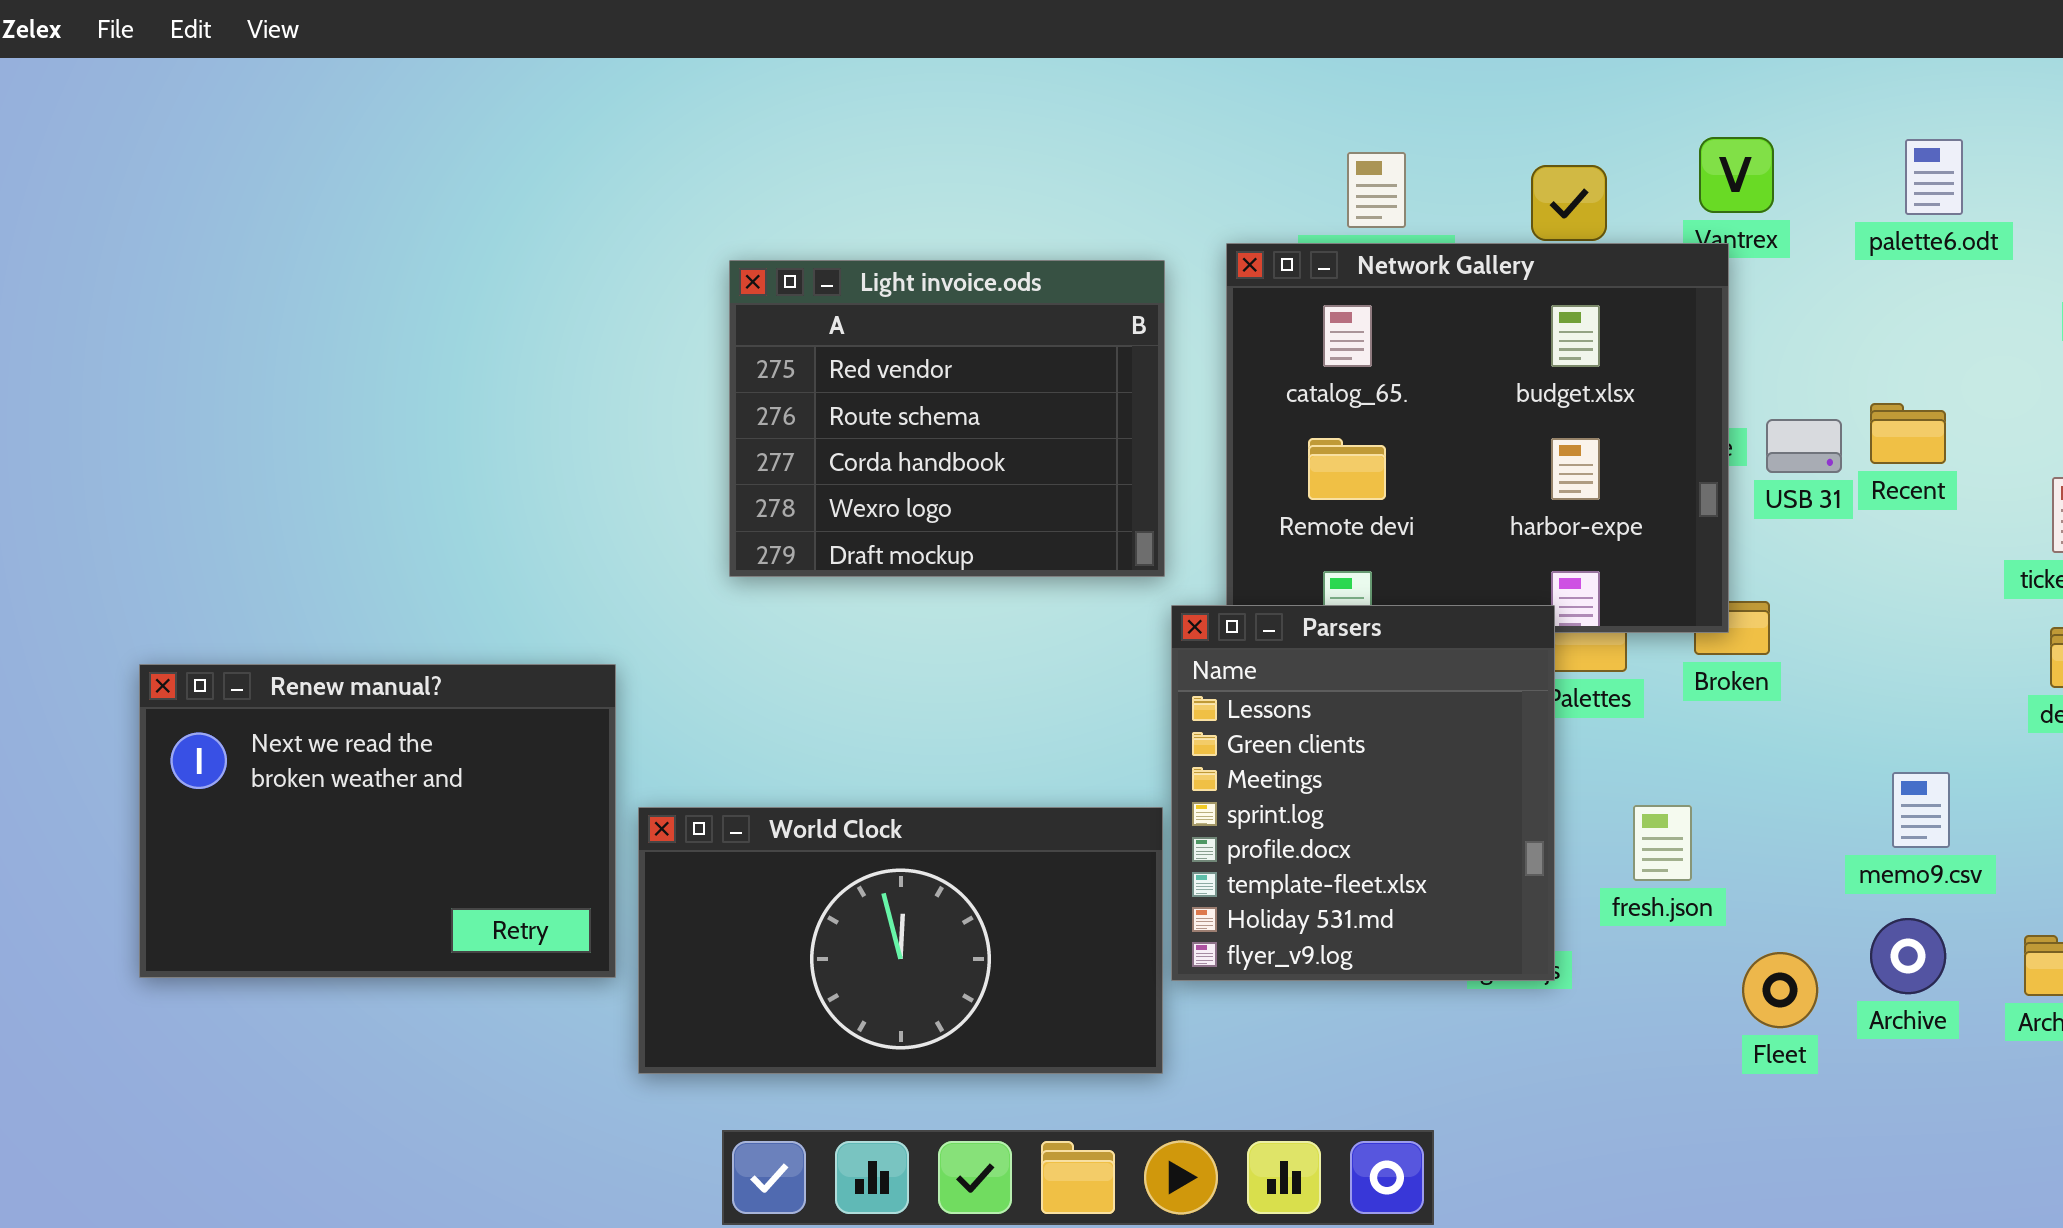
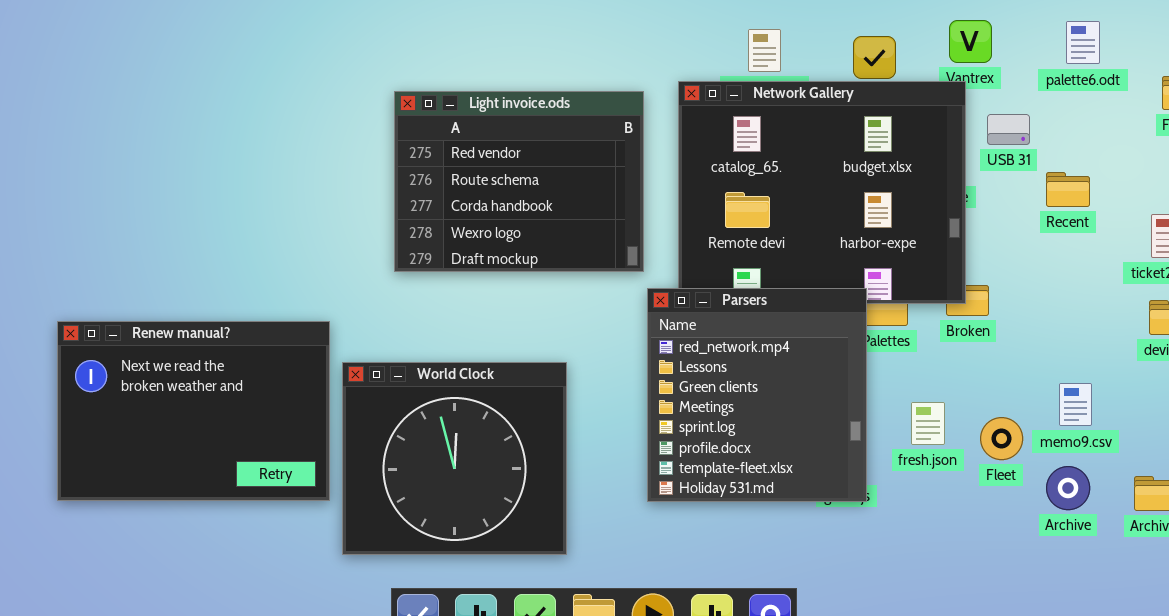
USB 31: [1766,419,1842,473] -> [987,114,1030,145], moved
Parsers: [1171,605,1555,981] -> [647,288,867,502], scrolled up 1 row
World Clock: [638,807,1163,1074] -> [342,362,567,555], resized
Fleet: [1742,952,1818,1028] -> [980,417,1023,460], moved

